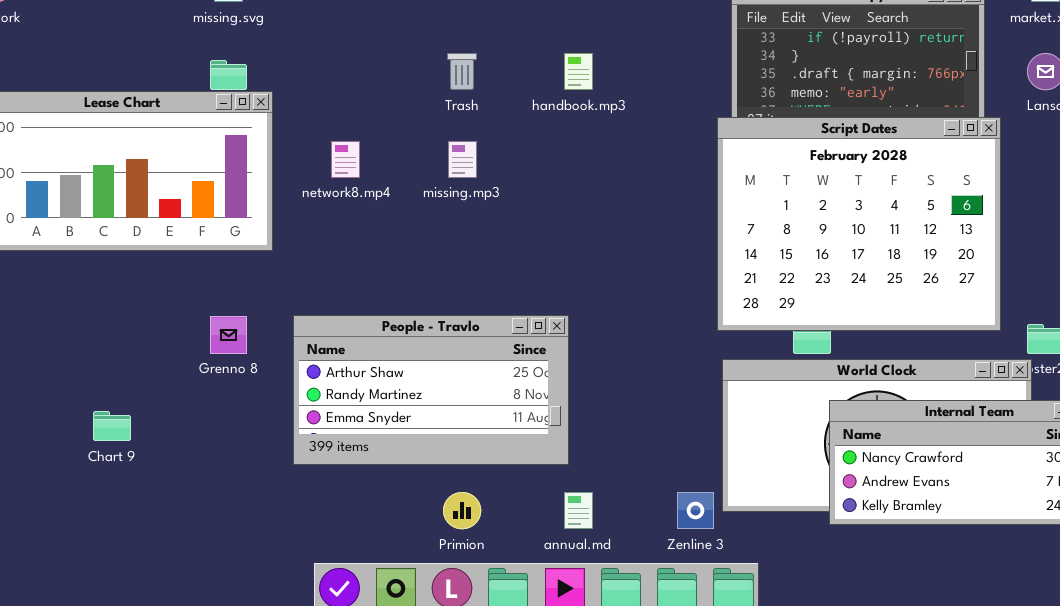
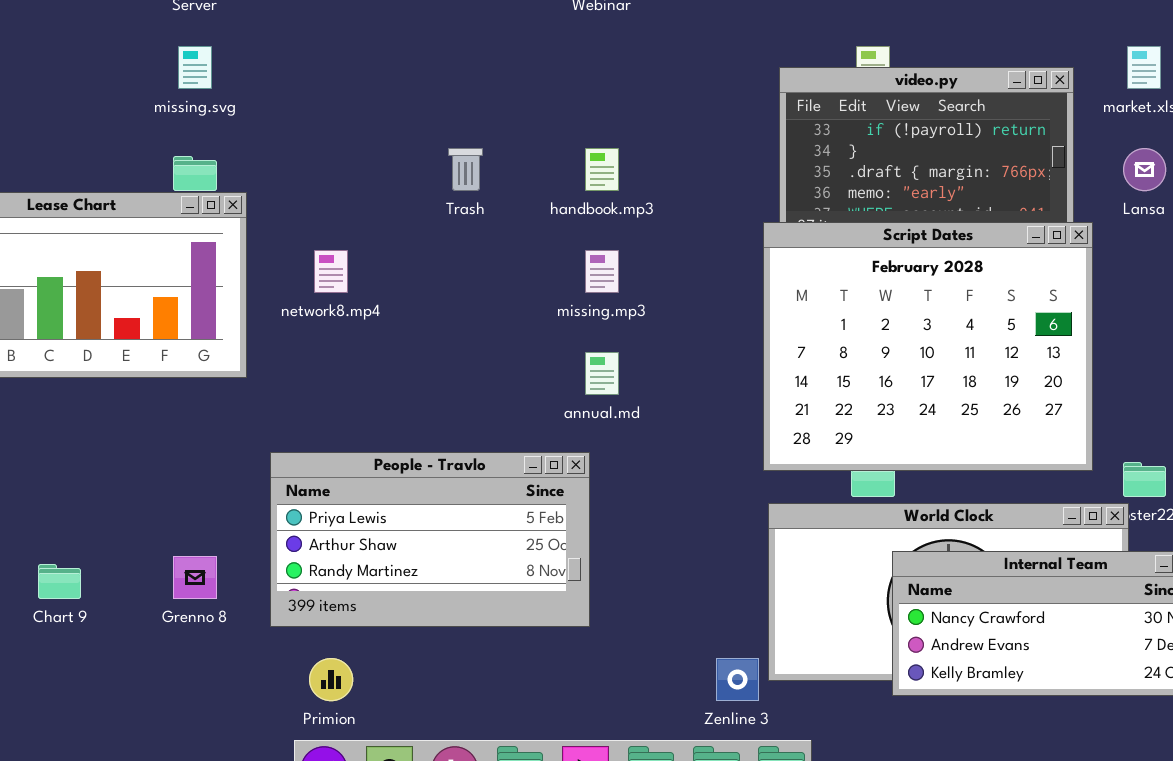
missing.mp3: [448,141,477,178] -> [585,250,619,293], moved
People - Travlo: [293,315,569,465] -> [270,452,590,627], scrolled up 1 row
Grenno 8: [210,316,247,354] -> [173,556,217,599], moved
Primion: [443,492,481,529] -> [309,658,353,701], moved
annual.md: [564,492,593,529] -> [585,352,619,395], moved

